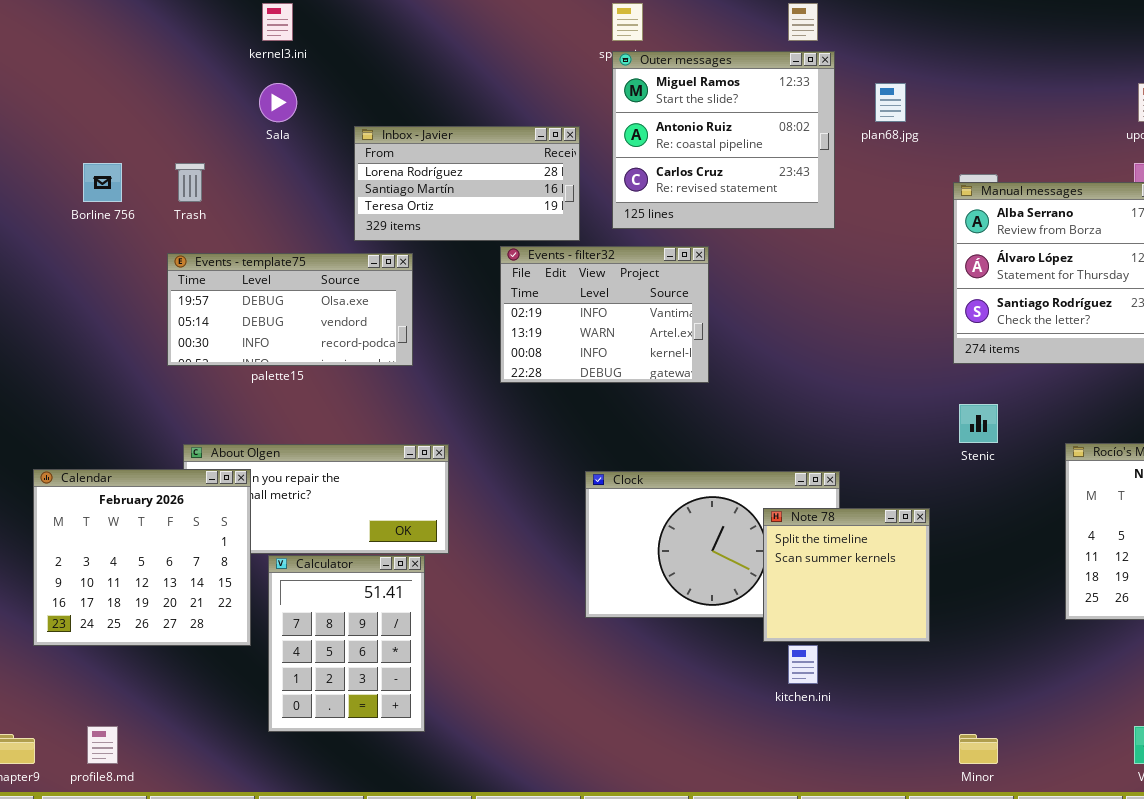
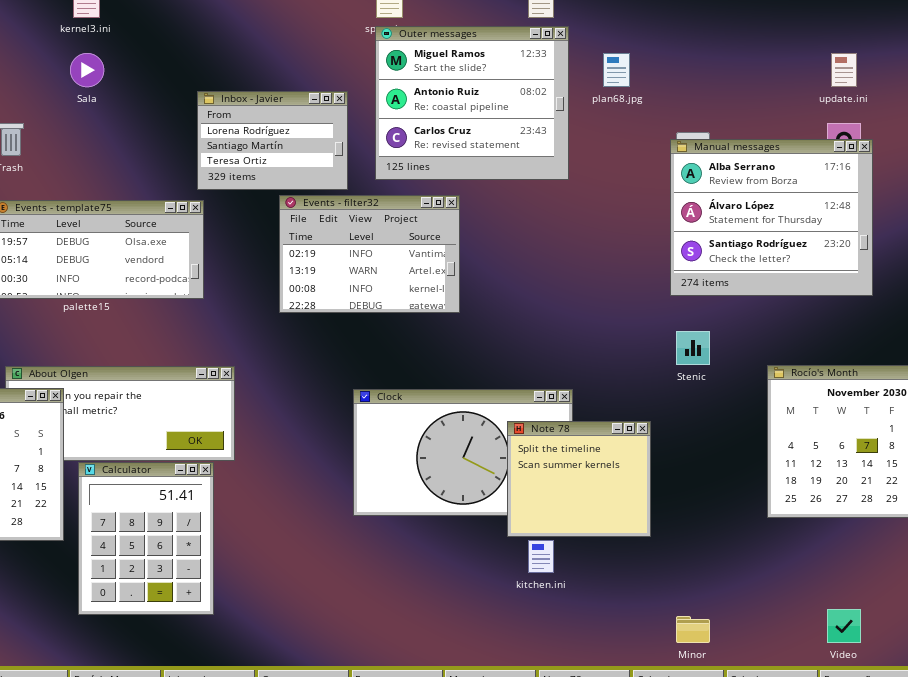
Inbox - Javier: [354,126,580,241] -> [197,91,348,190], resized

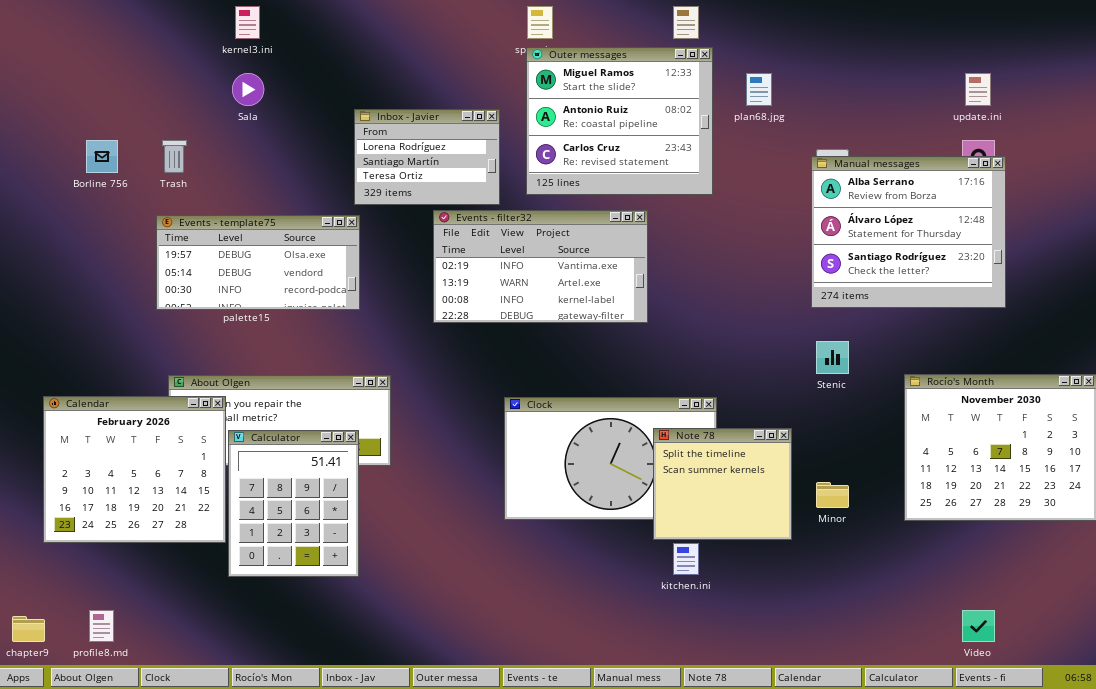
Events - filter32: [279,195,460,313] -> [433,210,648,323], resized
Calculator: [78,462,214,615] -> [228,430,359,577], moved
Minor: [676,616,710,643] -> [816,482,849,508], moved

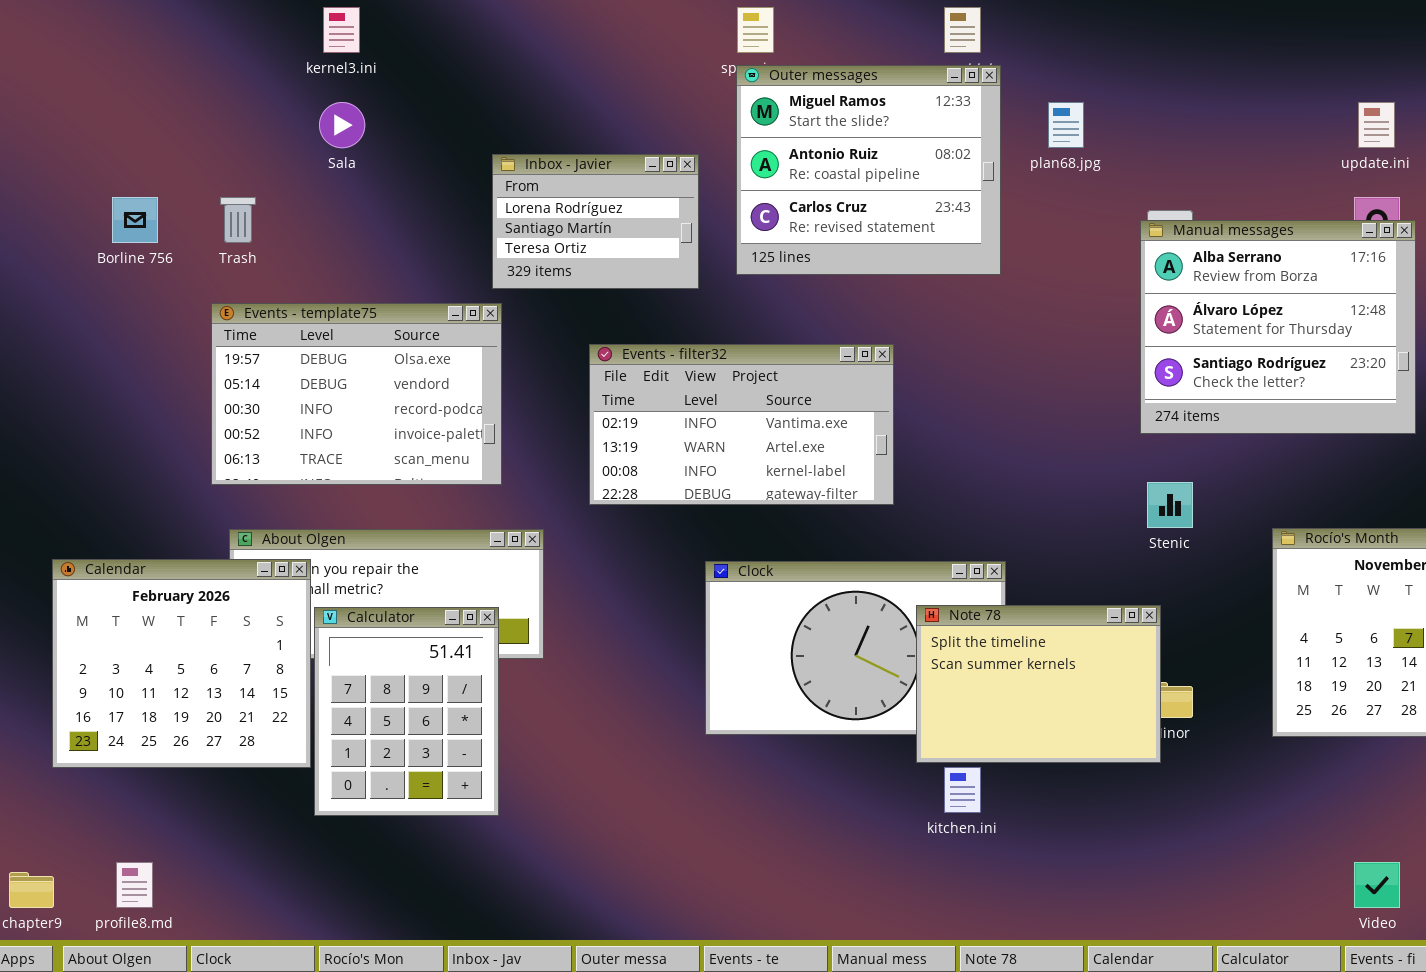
Events - filter32: [433,210,648,323] -> [589,344,894,505], moved
Events - template75: [156,215,360,310] -> [211,303,502,485], resized
Note 78: [653,428,792,540] -> [916,605,1161,763], resized

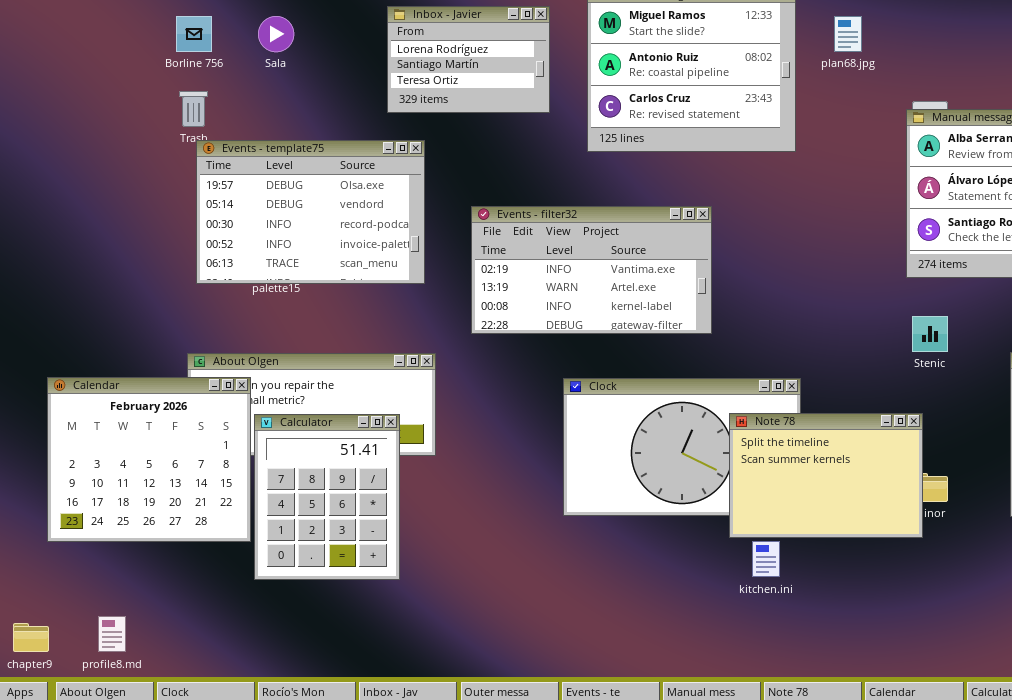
Inbox - Javier: [492,154,699,289] -> [387,6,550,113], moved
Borline 756: [112,197,158,243] -> [176,16,212,52], moved
Events - template75: [211,303,502,485] -> [196,140,425,284], moved

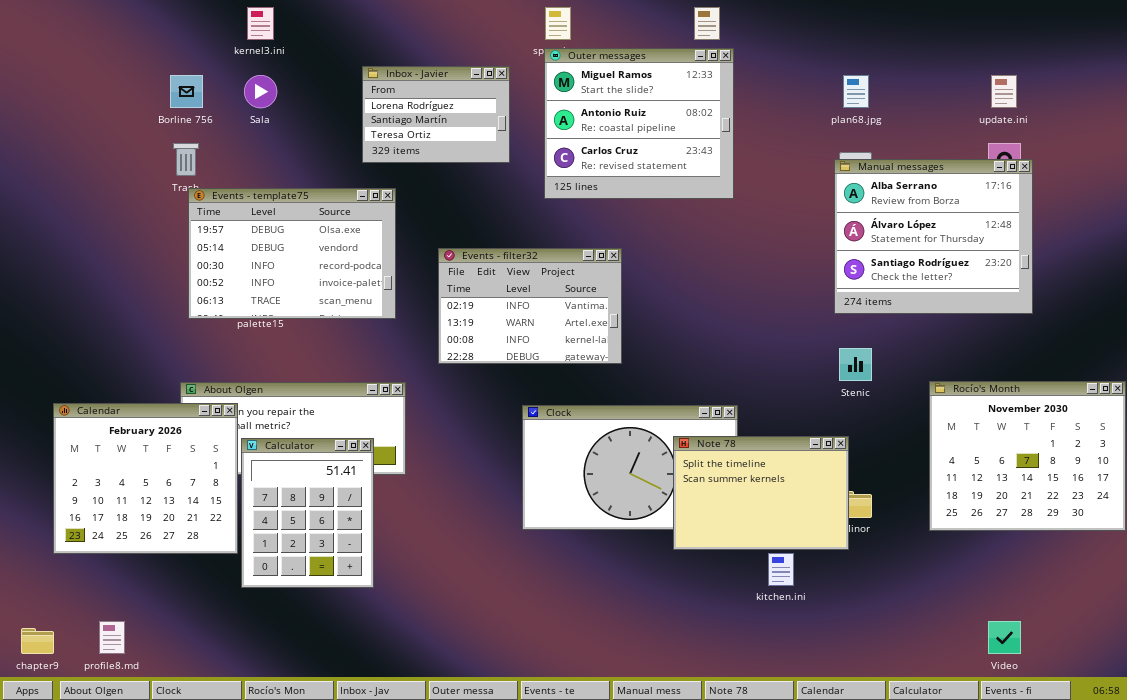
plan68.jpg: [834,16,862,52] -> [843,75,869,108], moved
Events - filter32: [471,206,712,334] -> [438,248,622,364], resized
kitchen.ini: [752,541,780,577] -> [768,553,794,586], moved

